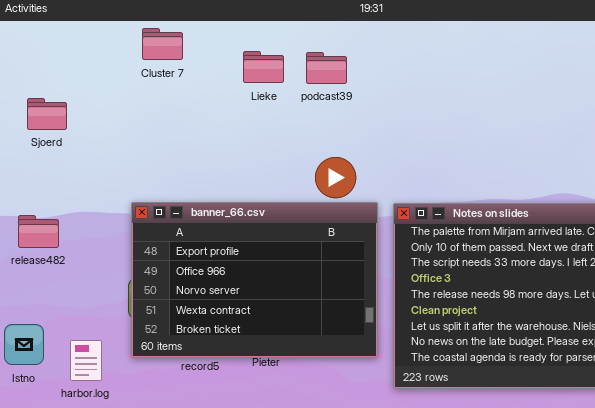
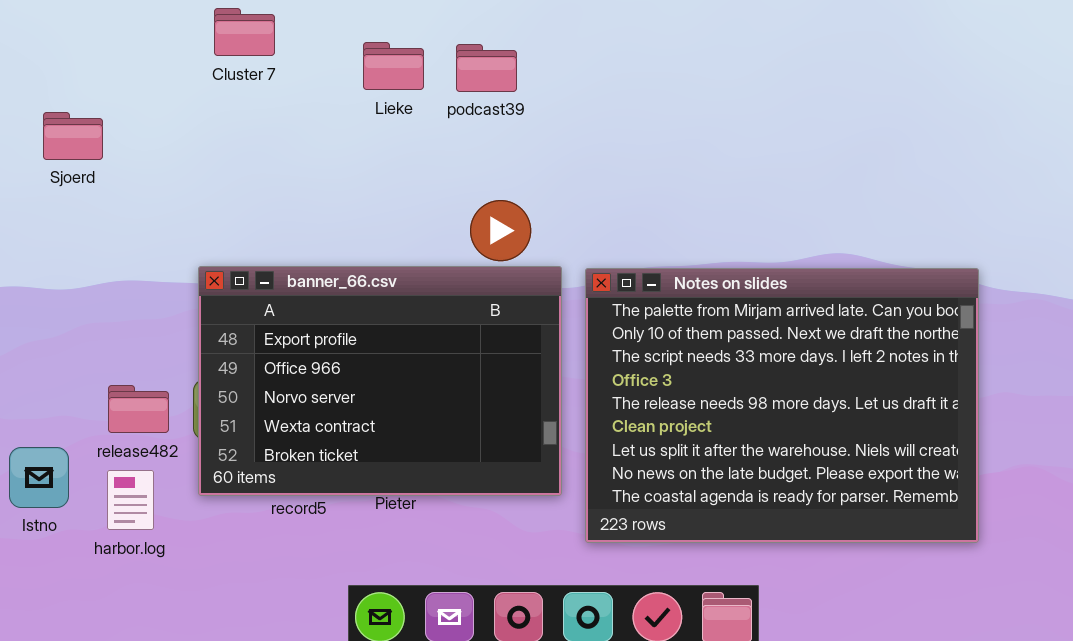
release482: [18,215,59,248] -> [108,385,169,433], moved

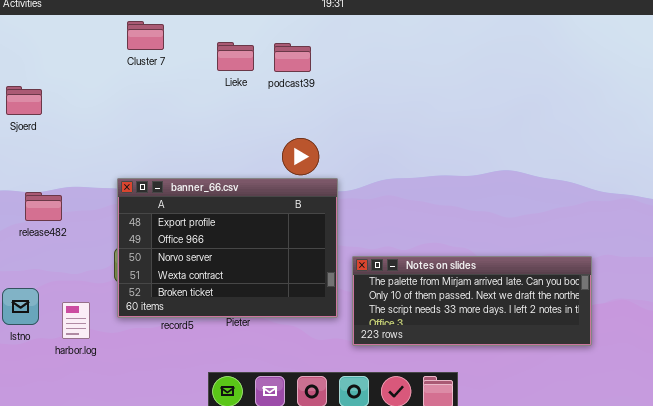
Sjoerd: [43,112,103,160] -> [6,86,42,115], moved
Notes on slides: [585,268,979,543] -> [352,256,592,346], resized
release482: [108,385,169,433] -> [25,192,62,221], moved

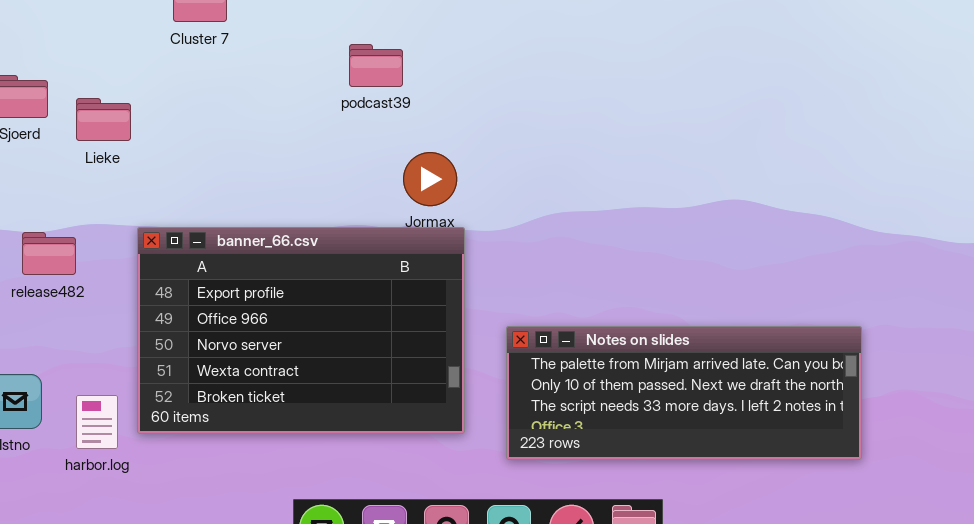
Lieke: [217,42,254,71] -> [76,98,131,141], moved
podcast39: [274,43,311,72] -> [349,44,403,87], moved
banner_66.csv: [117,178,338,318] -> [137,227,465,434], moved

